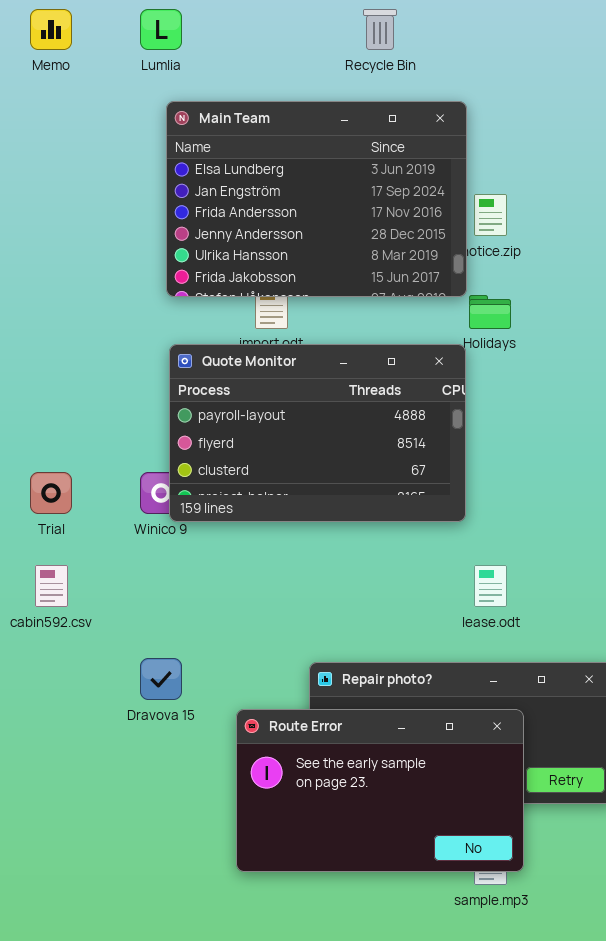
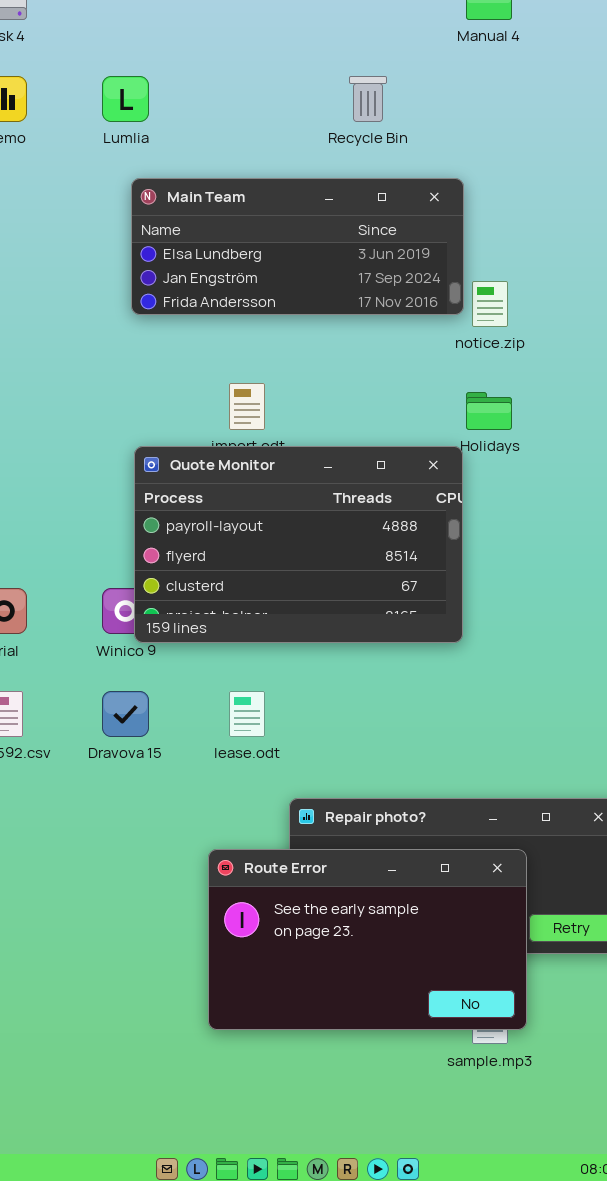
Main Team: [166,101,467,297] -> [131,178,464,315], resized
lease.odt: [474,565,507,607] -> [229,691,265,737], moved
Dravova 15: [140,658,182,700] -> [102,691,149,737], moved

